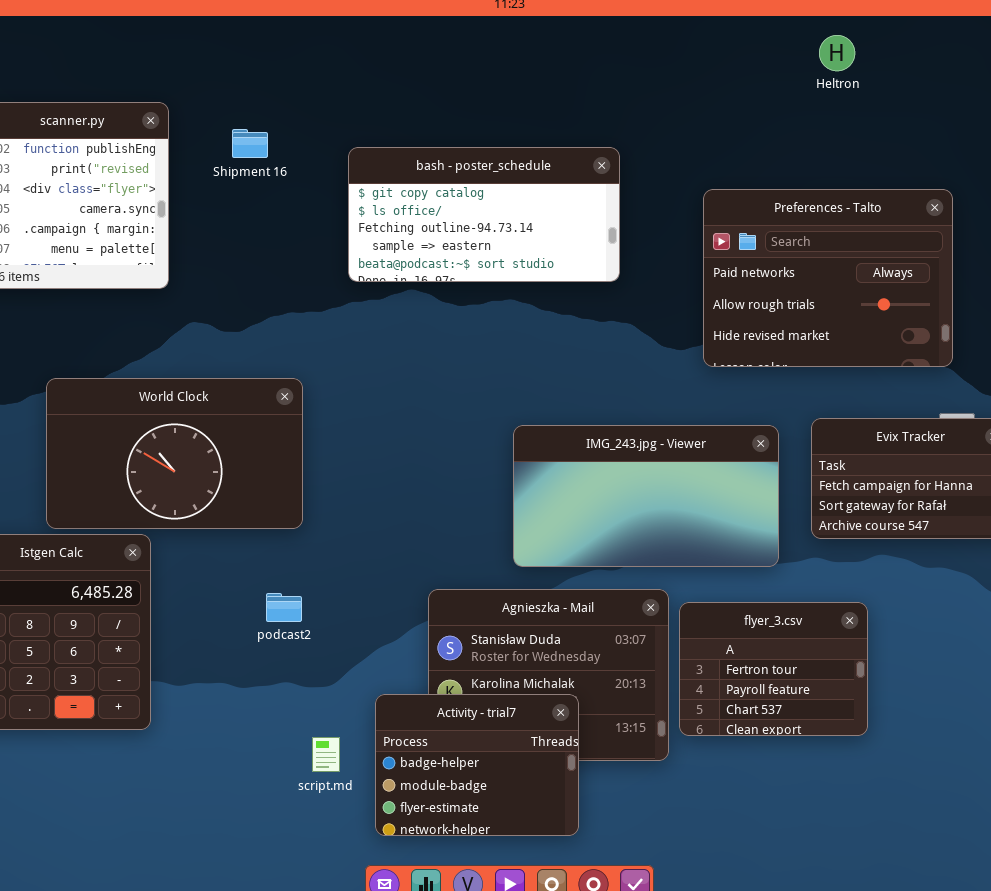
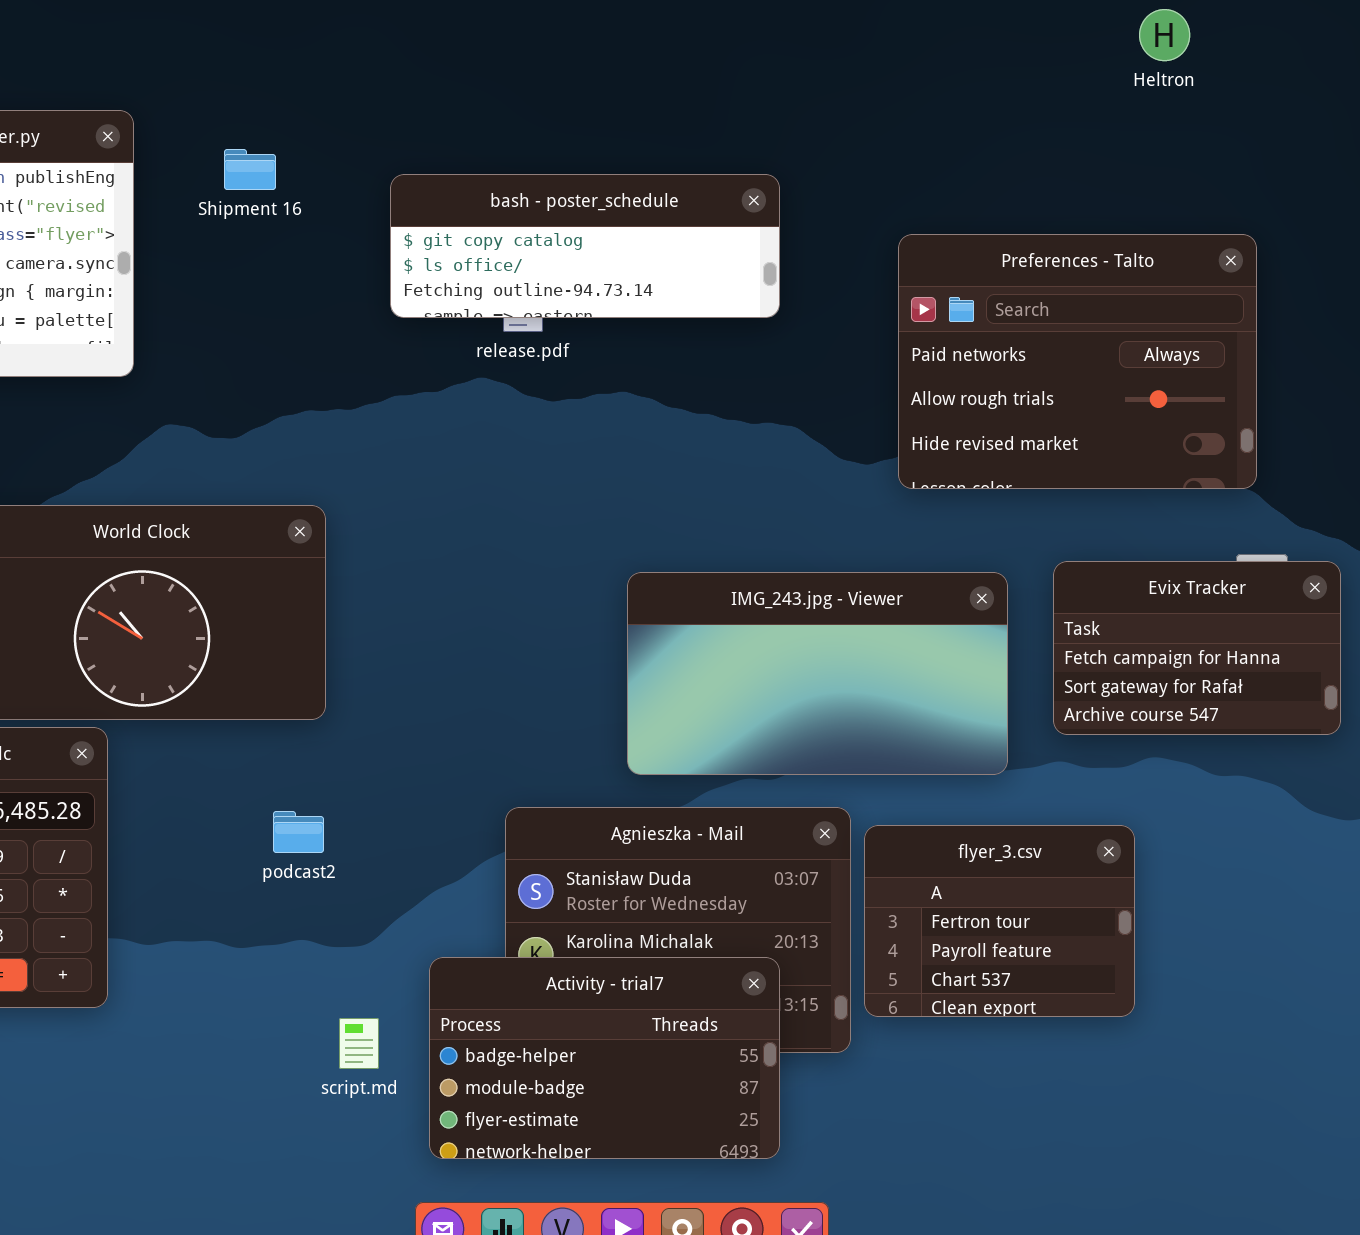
Heltron: [819,35,855,71] -> [1139,9,1190,61], moved
bash - poster_schedule: [348,147,620,282] -> [390,174,780,318], resized
Activity - trial7: [375,694,579,836] -> [429,957,780,1159], resized

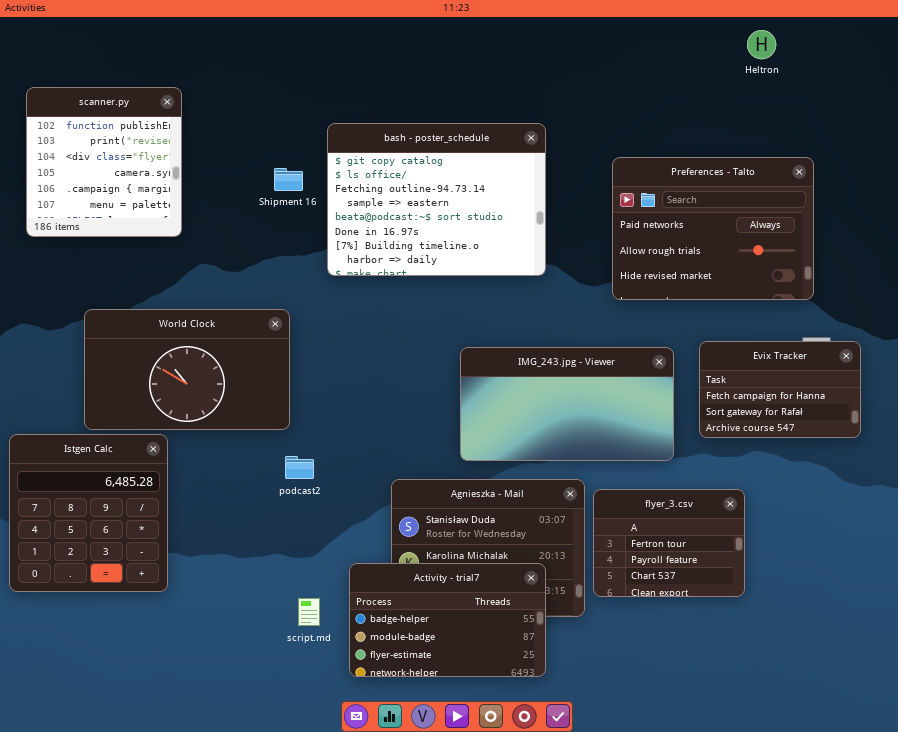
Shipment 16: [224,149,276,190] -> [274,168,303,191], moved
bash - poster_schedule: [390,174,780,318] -> [327,123,546,276], resized
podcast2: [273,811,324,853] -> [285,456,314,479], moved

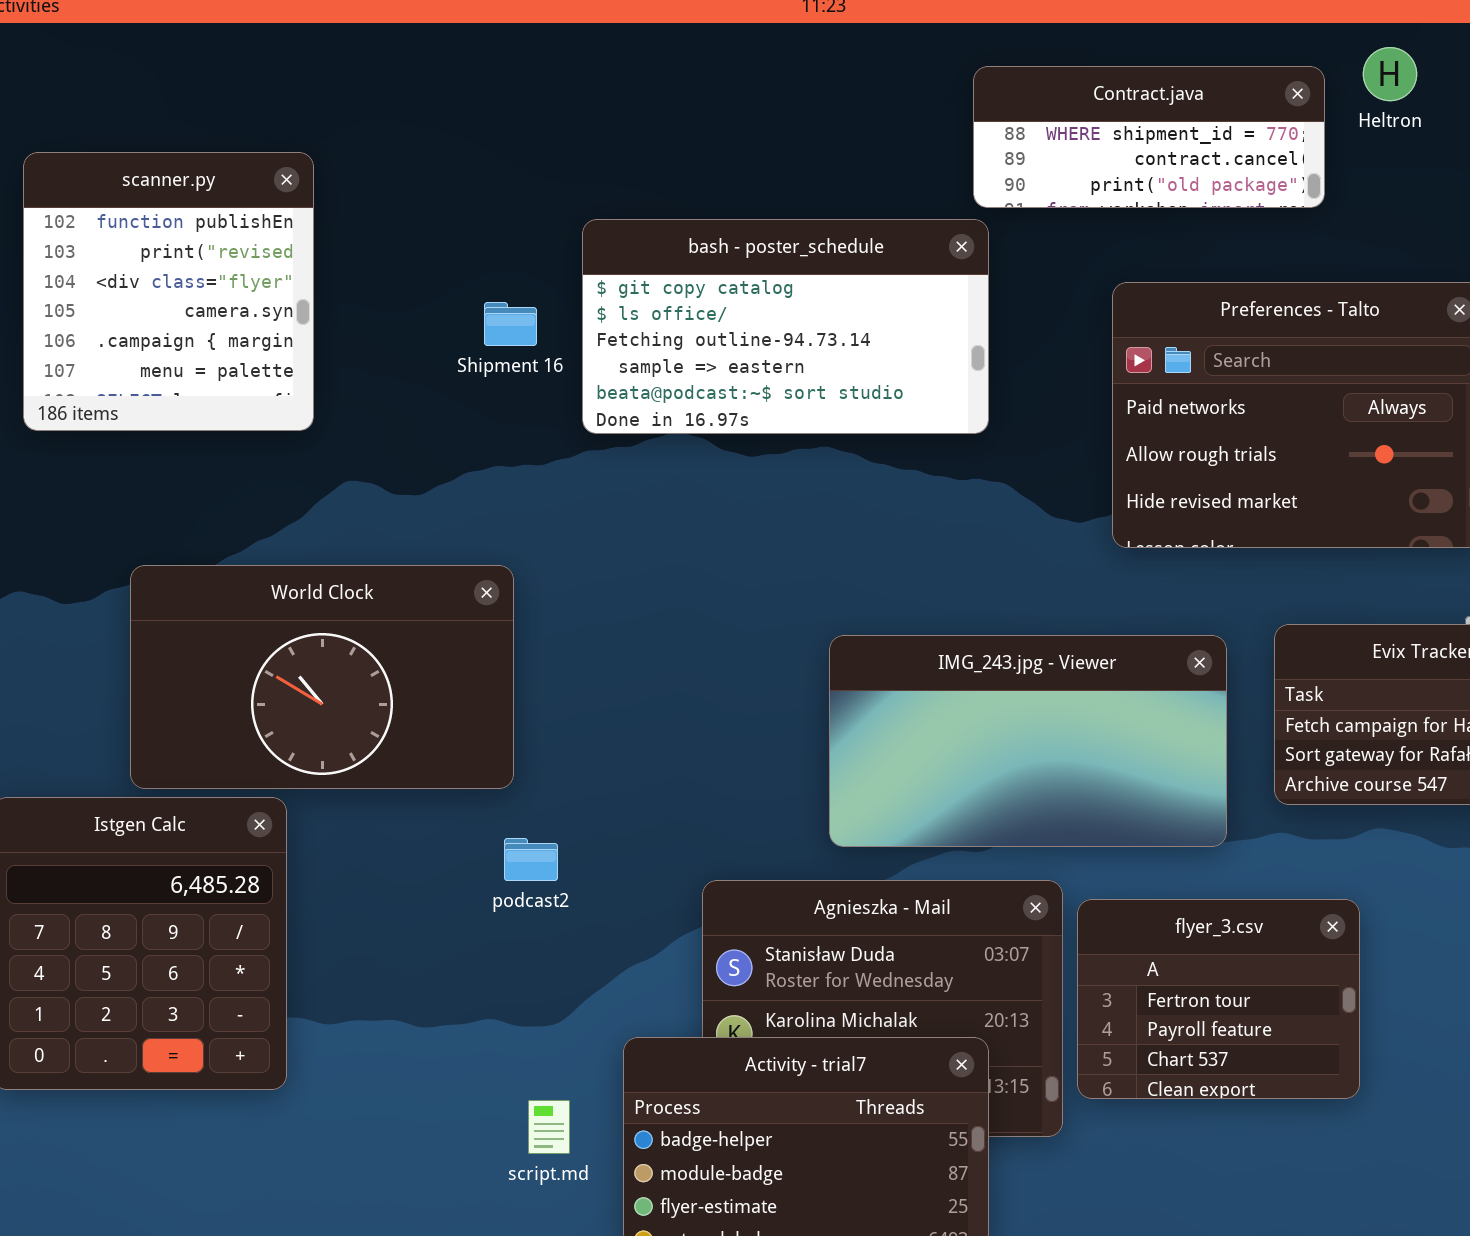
Contract.java: none -> [973,66,1325,208], opened
bash - poster_schedule: [327,123,546,276] -> [582,219,989,434], resized

